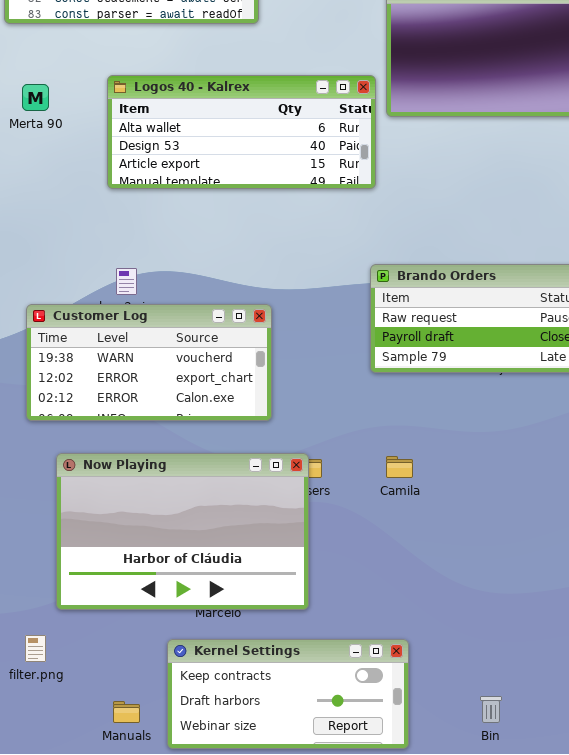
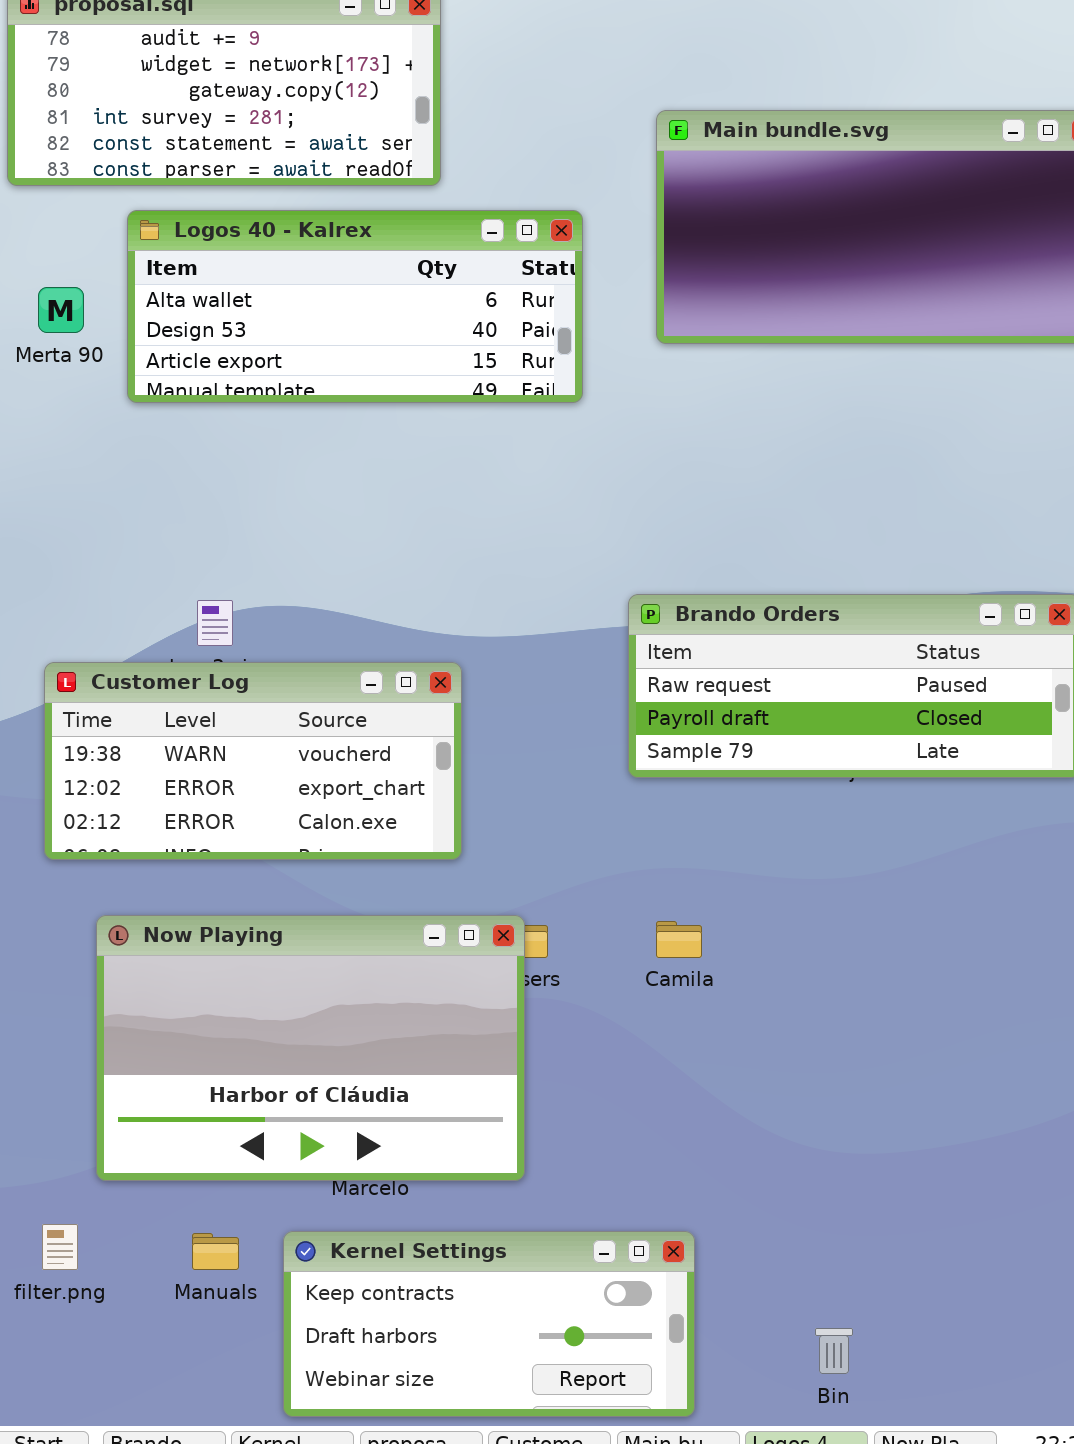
Logos 40 - Kalrex: [107,75,376,189] -> [127,210,583,403], moved
Manuals: [113,701,140,723] -> [192,1233,239,1270], moved

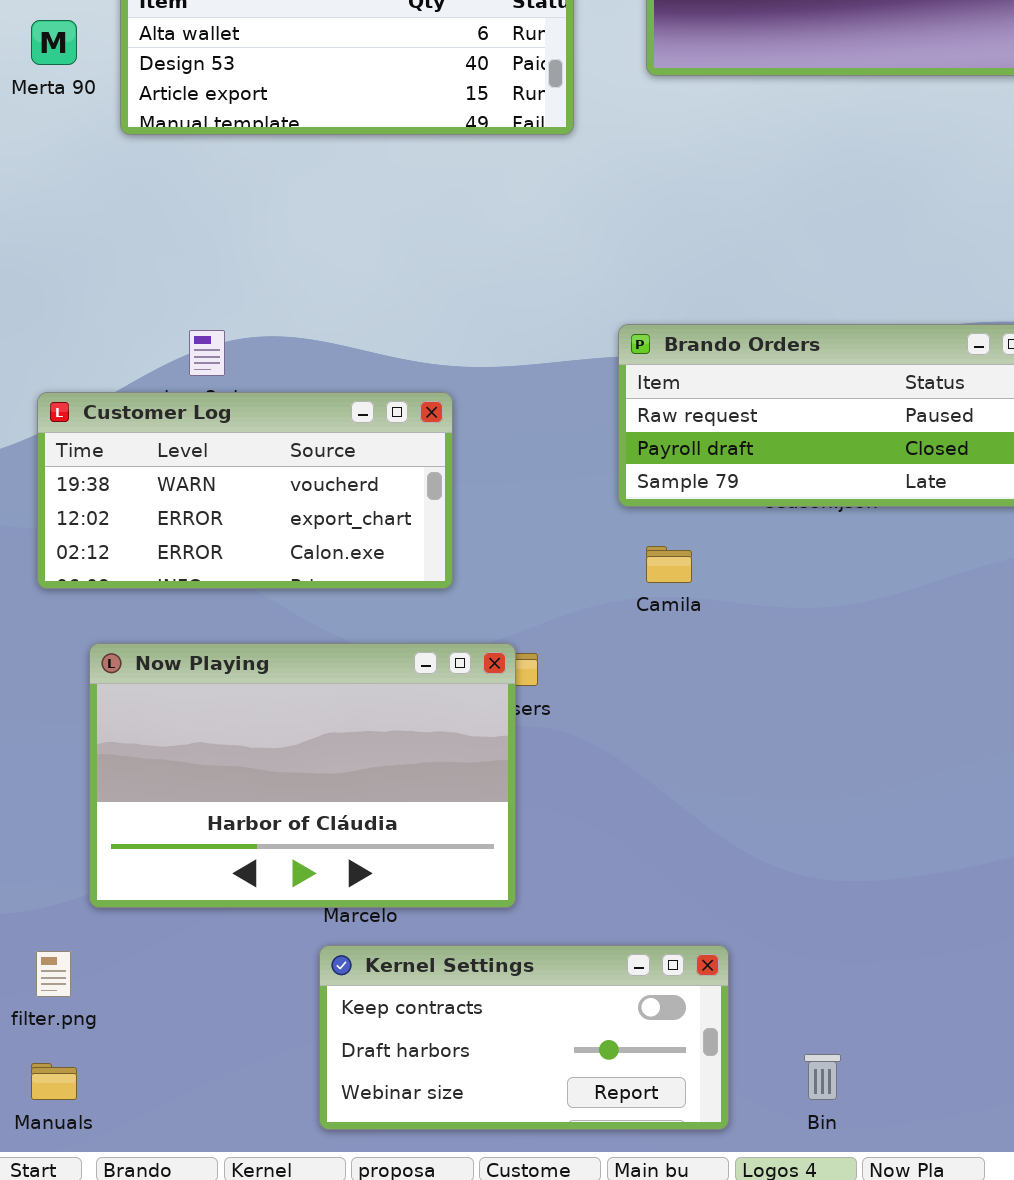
Camila: [656,921,702,958] -> [646,546,692,583], moved
Kernel Settings: [283,1231,695,1417] -> [319,945,729,1130], moved
Manuals: [192,1233,239,1270] -> [31,1063,77,1100], moved

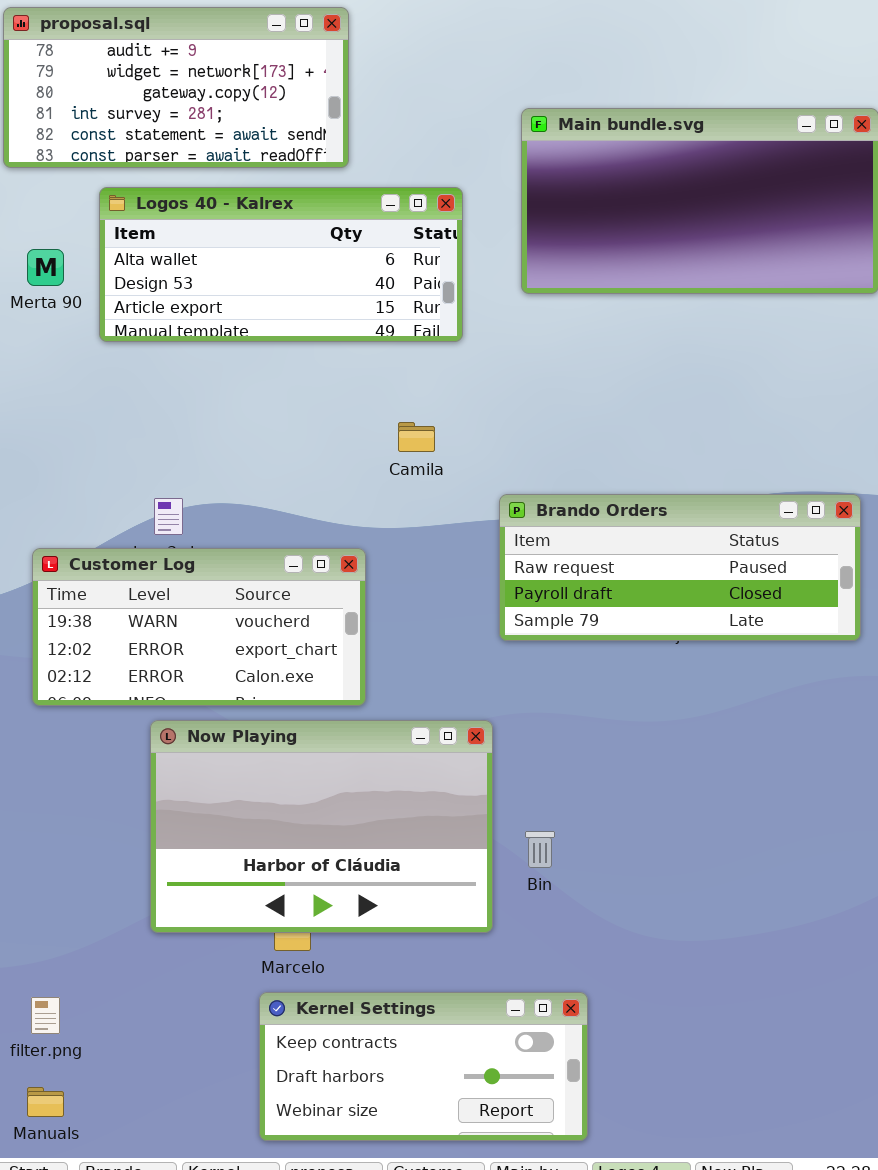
Camila: [646,546,692,583] -> [398,422,435,452], moved
Now Playing: [89,643,516,908] -> [150,720,493,933], moved
Bin: [804,1054,841,1100] -> [525,831,555,868], moved

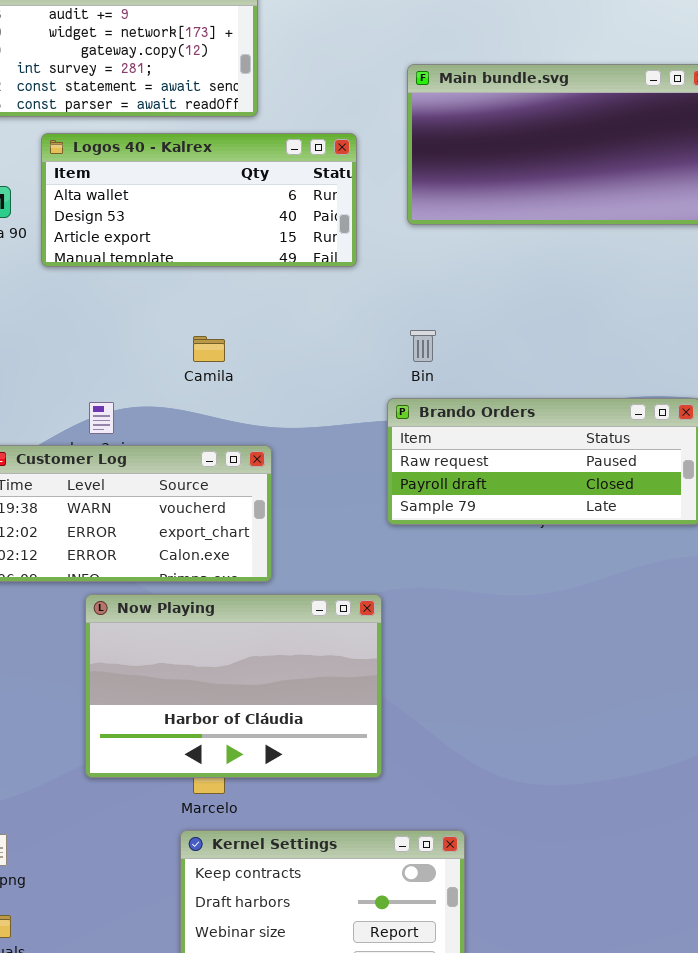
Camila: [398,422,435,452] -> [193,336,225,362], moved
Bin: [525,831,555,868] -> [410,330,436,362], moved

